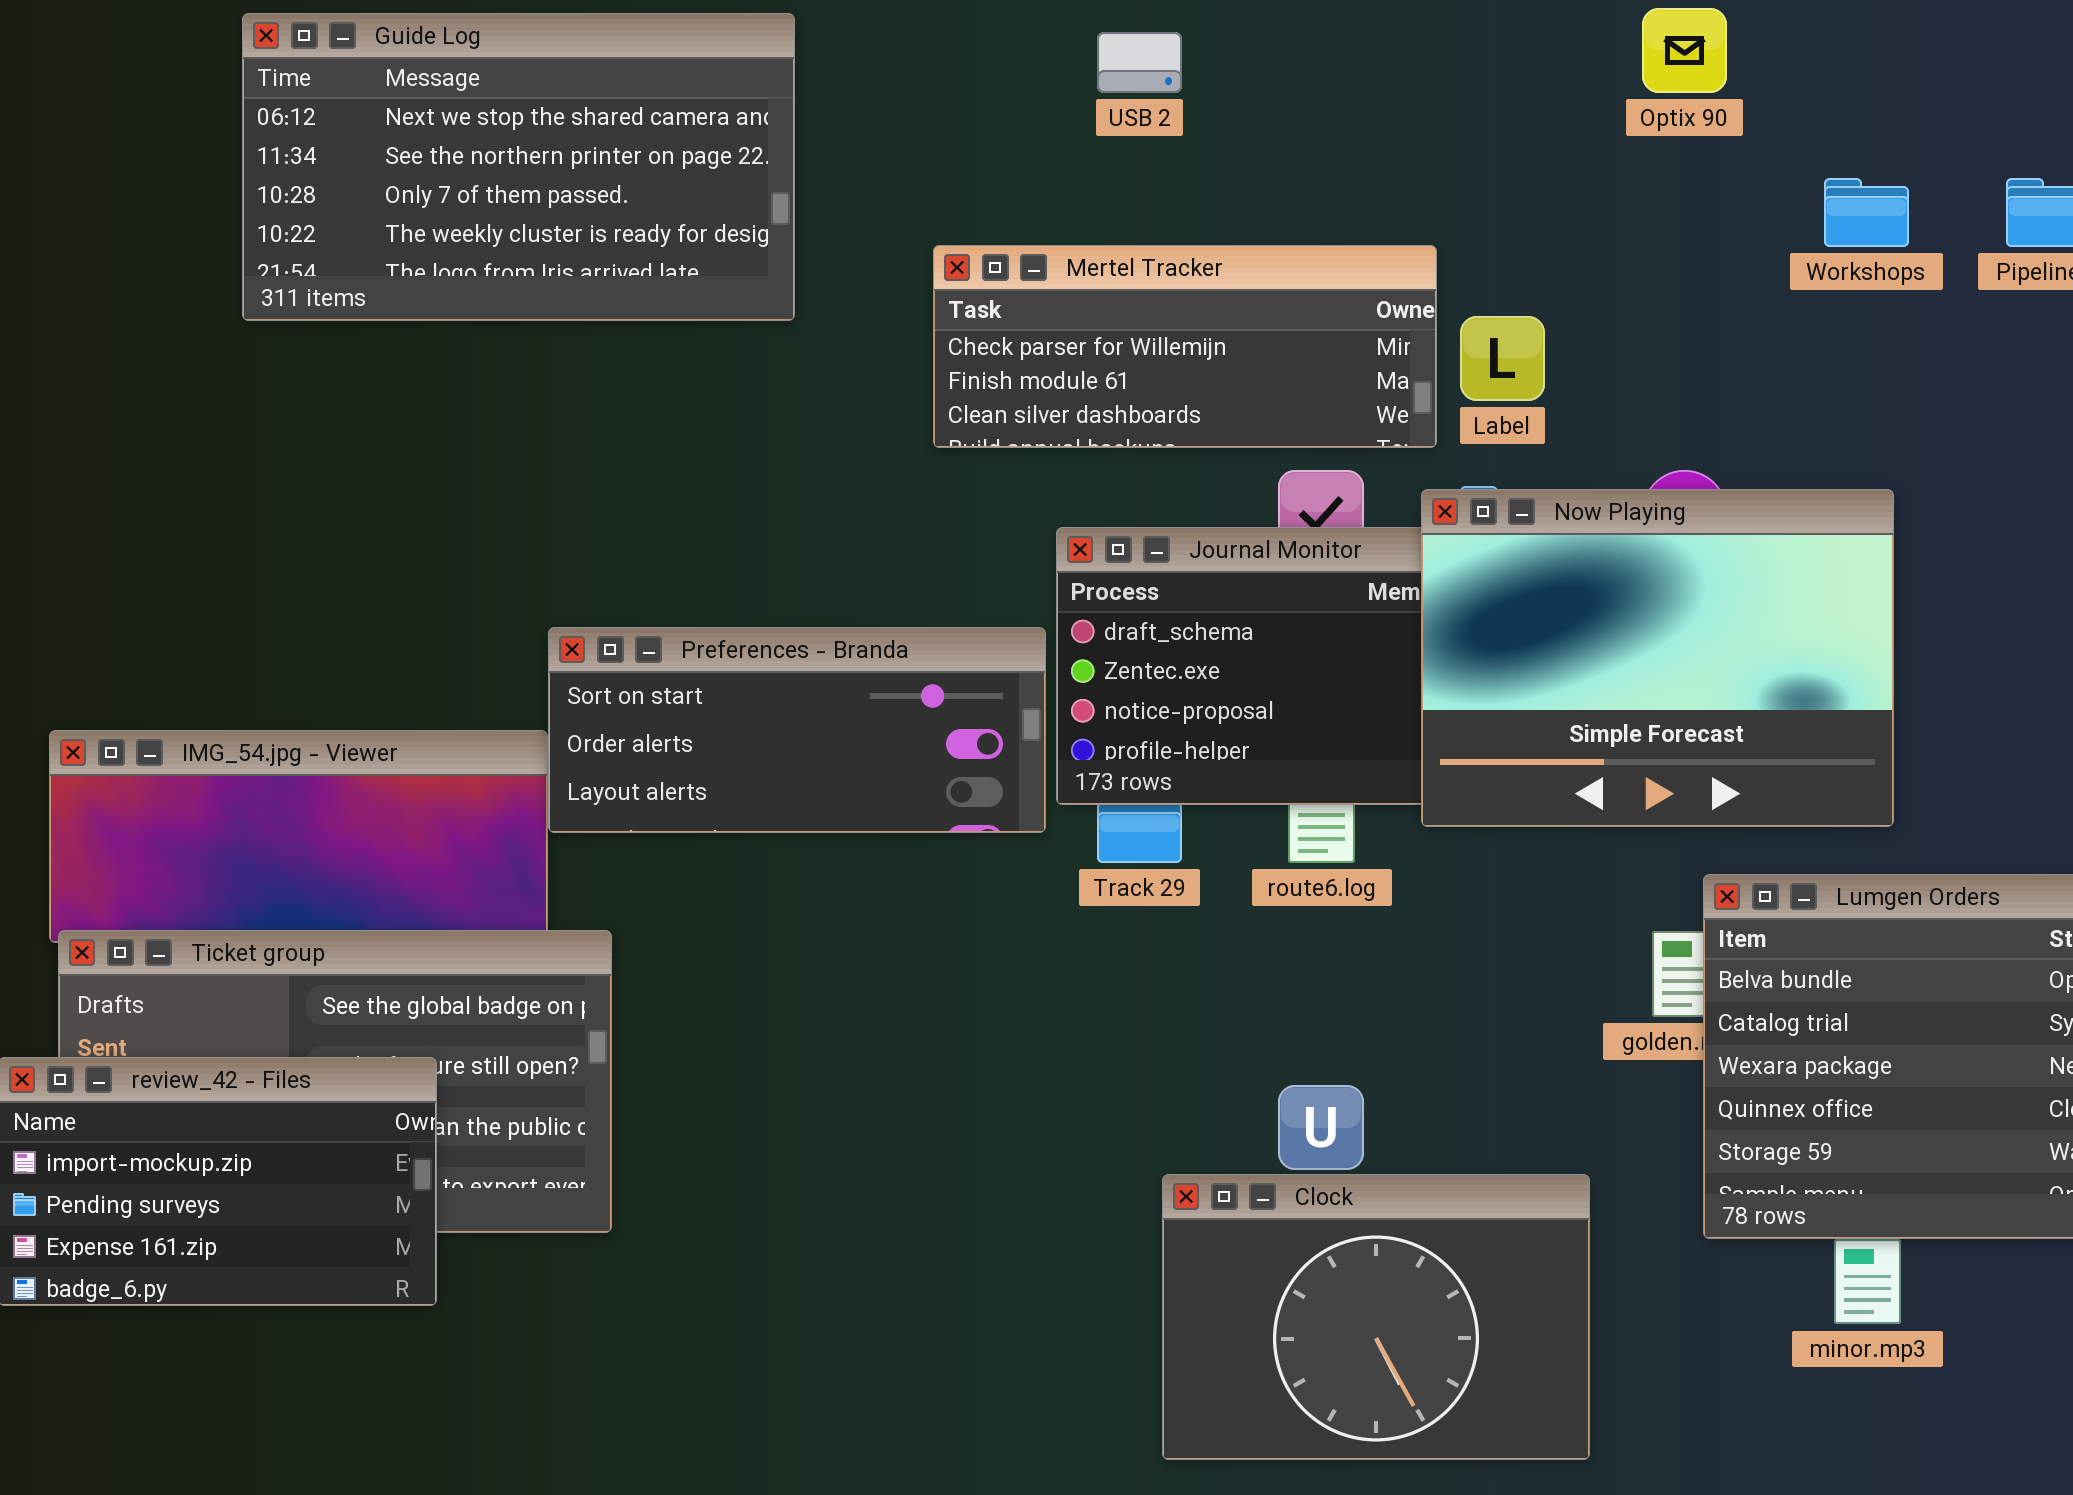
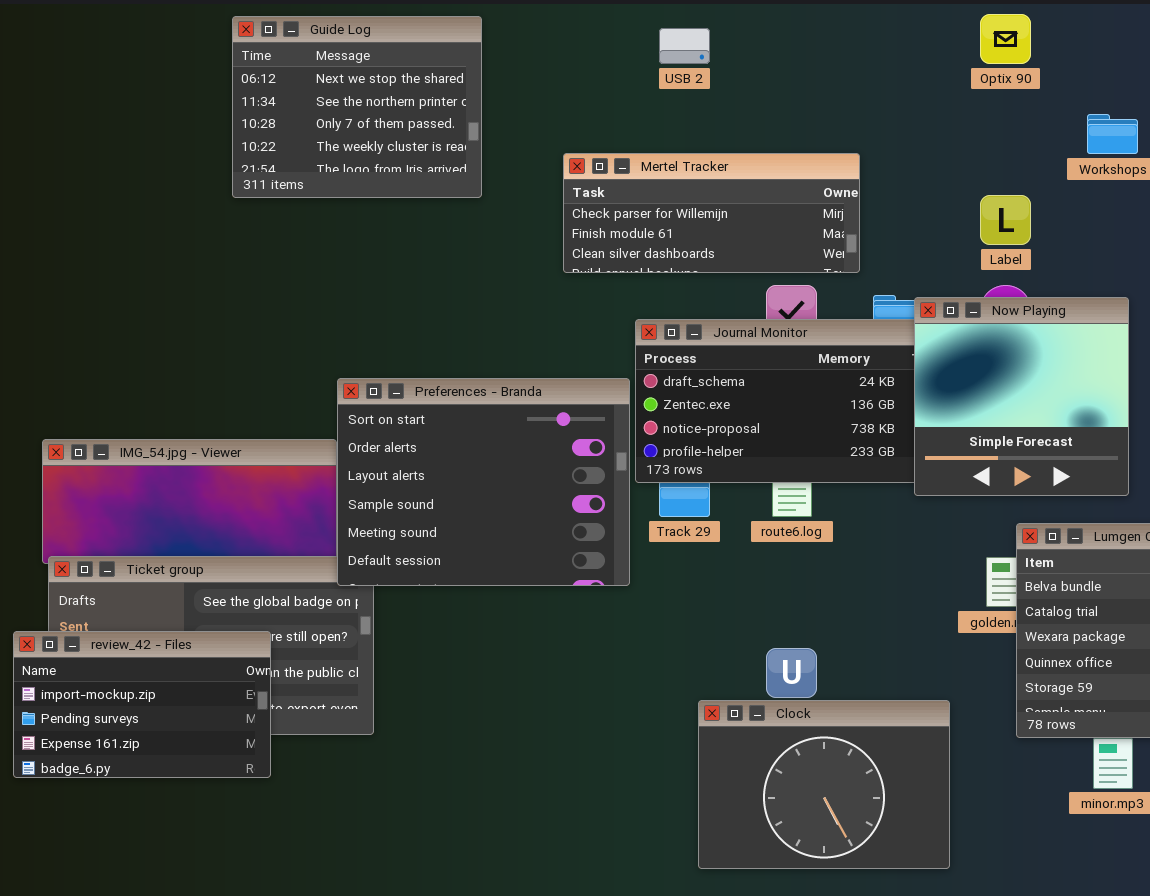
Guide Log: [242,13,795,321] -> [232,16,482,198], resized
Label: [1460,316,1545,401] -> [980,195,1031,245], moved
Now Playing: [1421,489,1894,827] -> [914,297,1129,496], resized
Preferences - Branda: [548,627,1046,833] -> [337,378,630,586], resized

